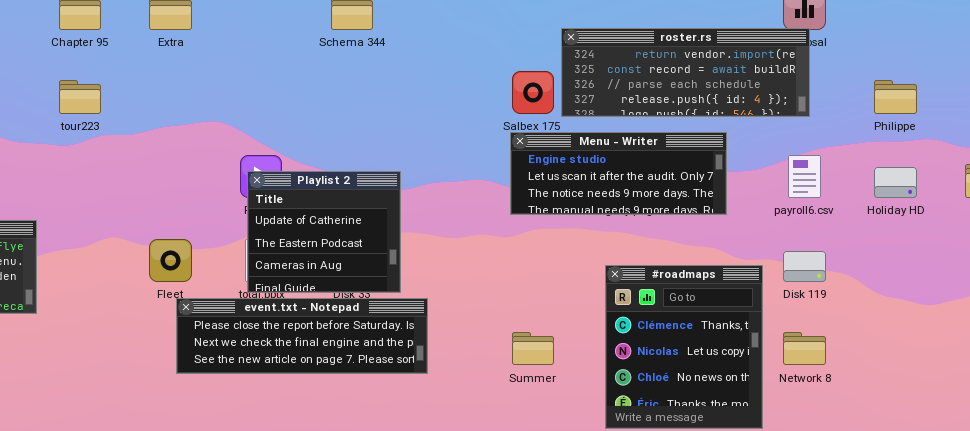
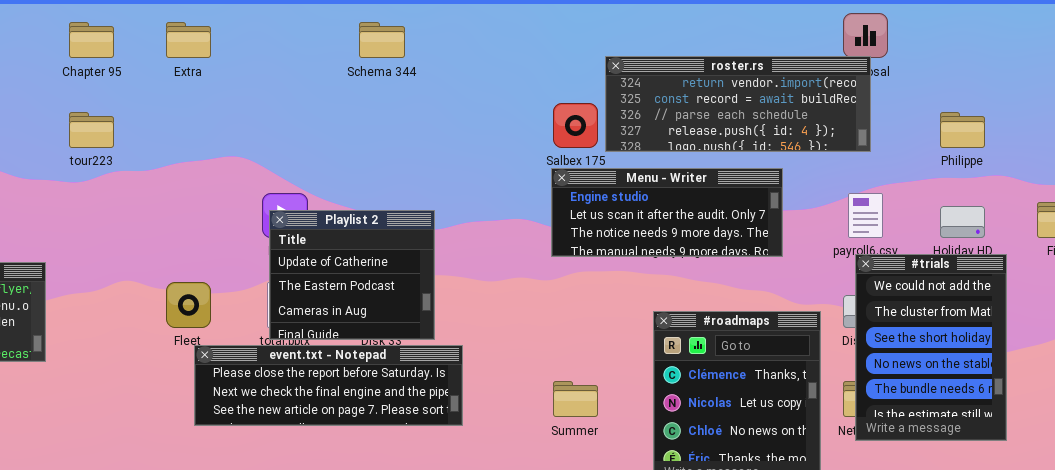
#trials: none -> [855,254,1007,441], opened

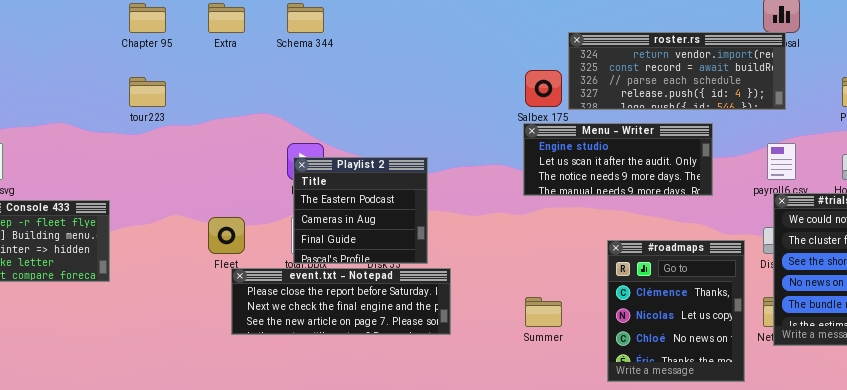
Schema 344: [359,22,405,58] -> [287,3,324,33], moved
Playlist 2: [269,210,435,340] -> [293,157,428,264], scrolled down 1 row

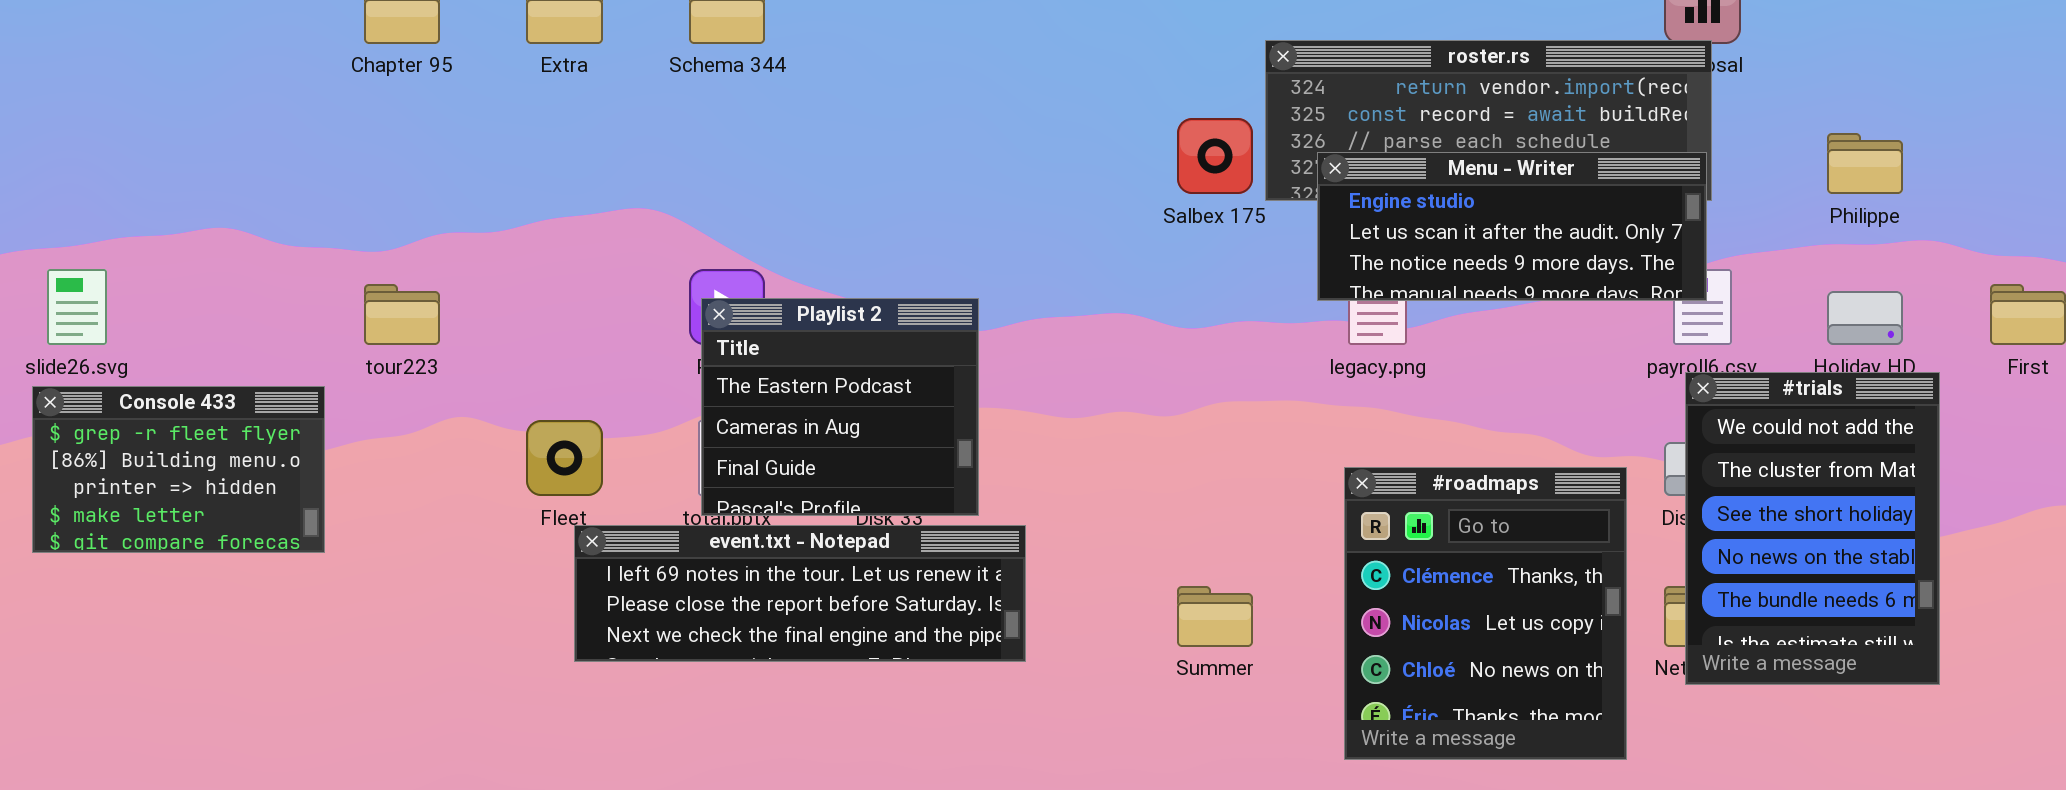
tour223: [129,77,166,107] -> [364,284,440,345], moved
Menu - Writer: [523,123,713,196] -> [1317,152,1707,301], moved
event.txt - Notepad: [231,268,451,335] -> [574,525,1026,662], scrolled up 1 row

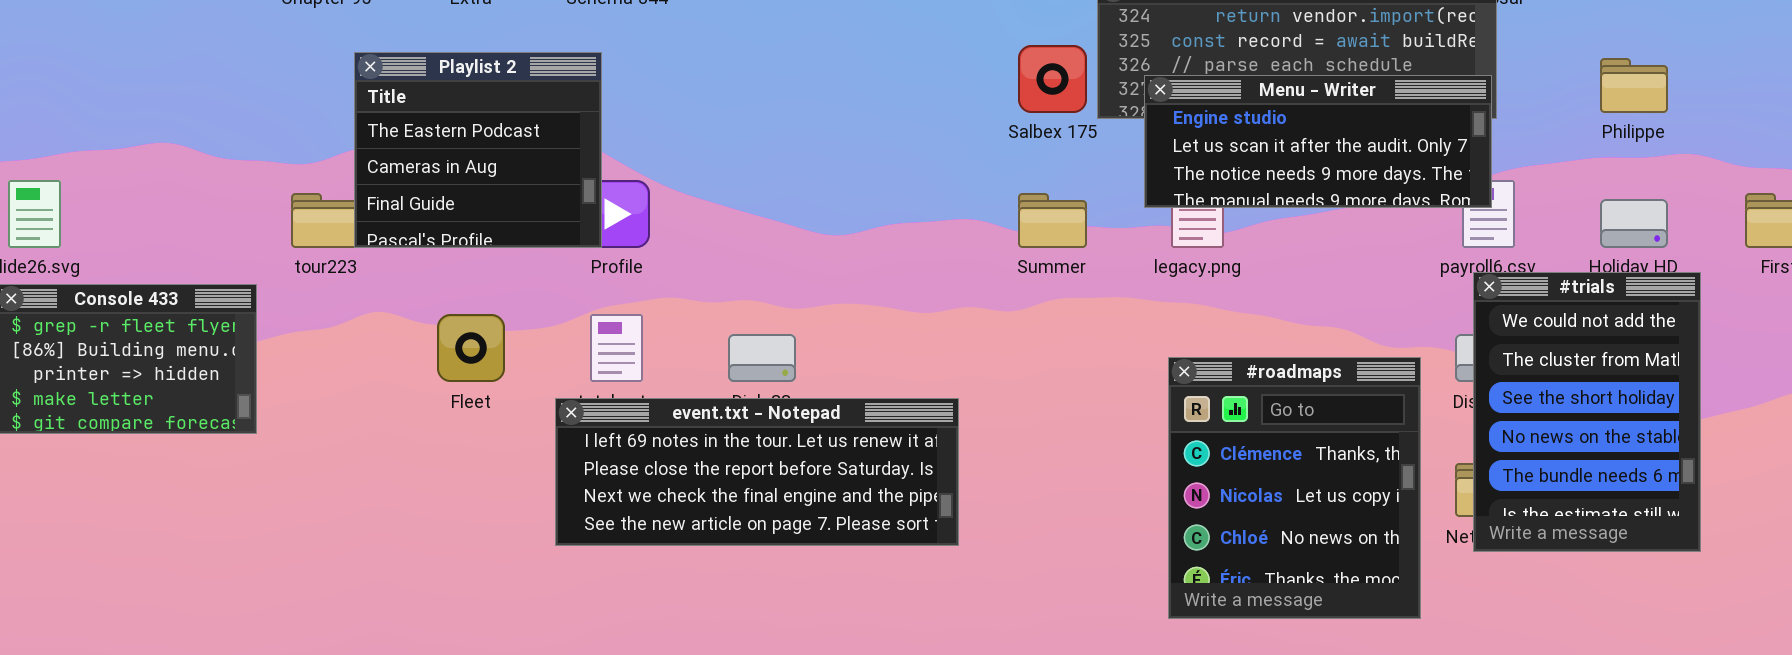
Playlist 2: [701,298,979,516] -> [354,52,602,248], moved
event.txt - Notepad: [574,525,1026,662] -> [555,398,959,546], moved, resized
Summer: [1177,586,1253,647] -> [1018,193,1087,248], moved

